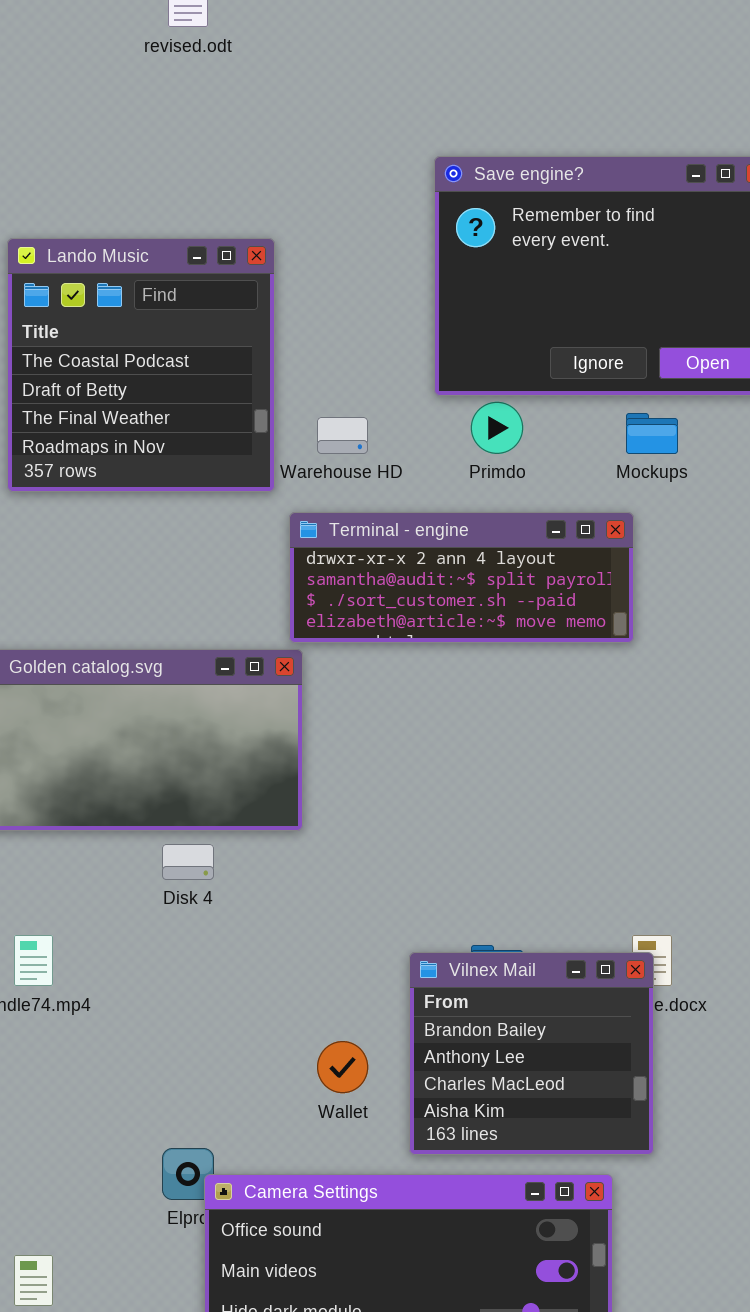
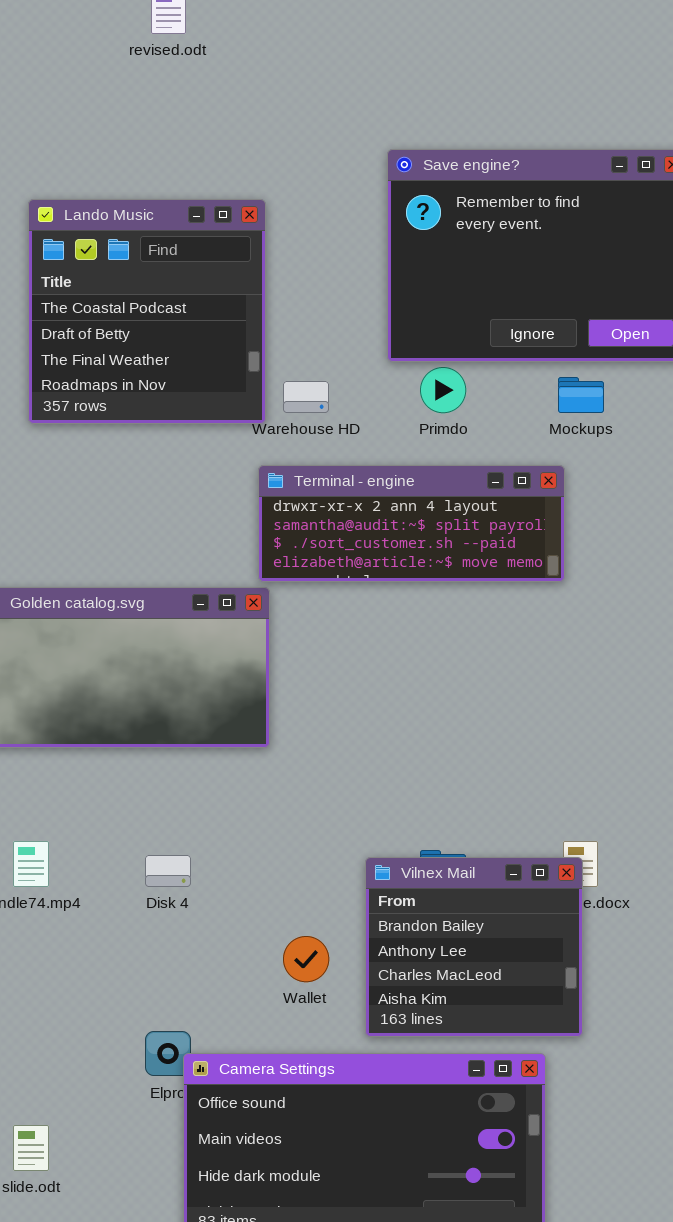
Lando Music: [7,238,275,492] -> [28,199,266,424], moved
Disk 4: [162,844,214,880] -> [145,855,191,887], moved

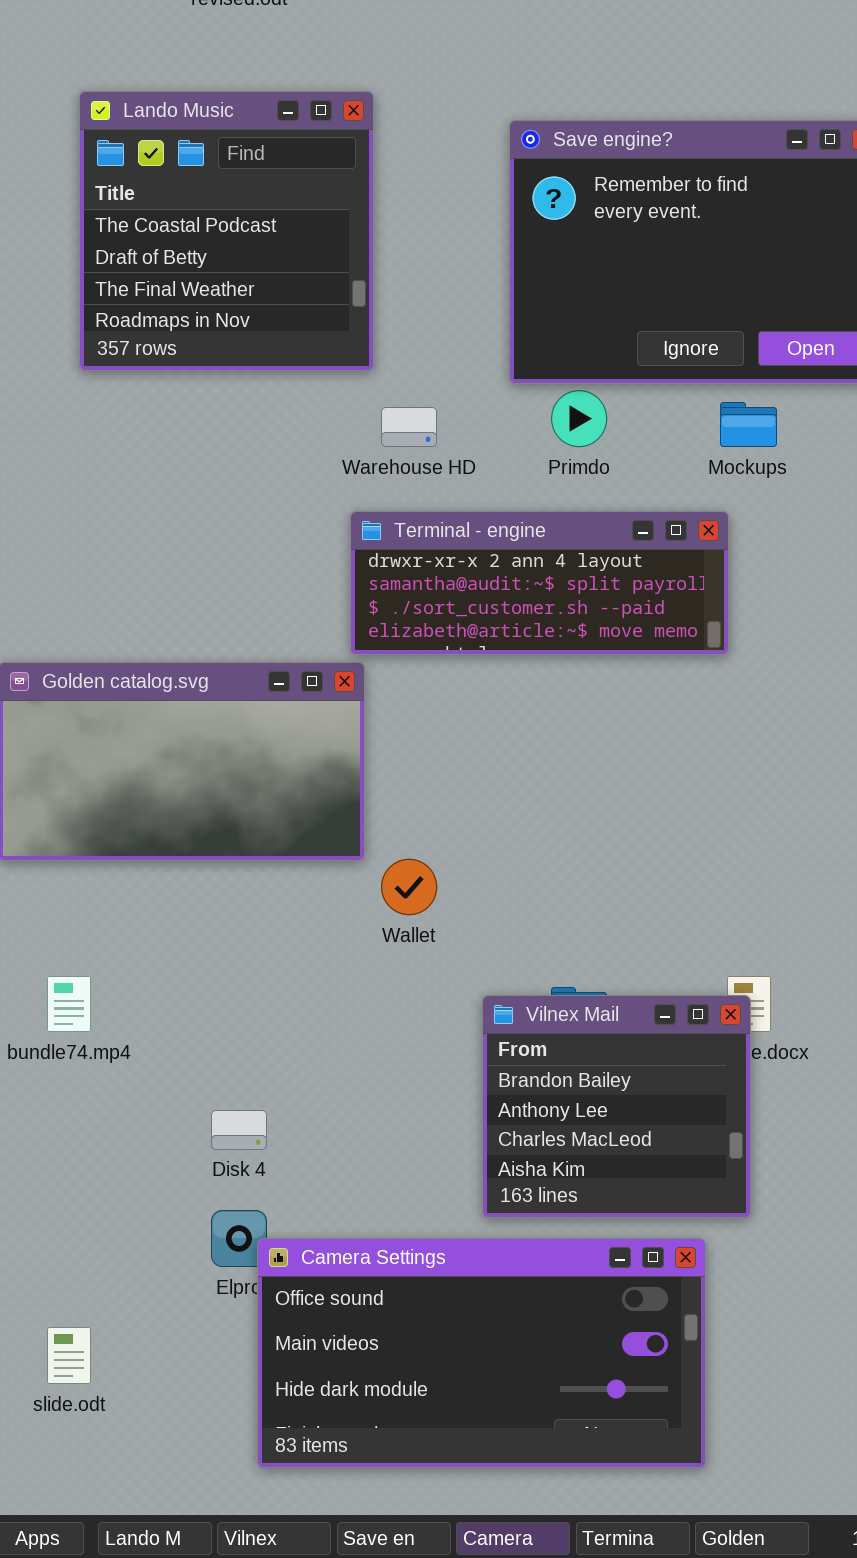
Lando Music: [28,199,266,424] -> [79,91,374,371], moved
Disk 4: [145,855,191,887] -> [211,1110,267,1150], moved
Wallet: [283,936,329,982] -> [381,859,437,915], moved

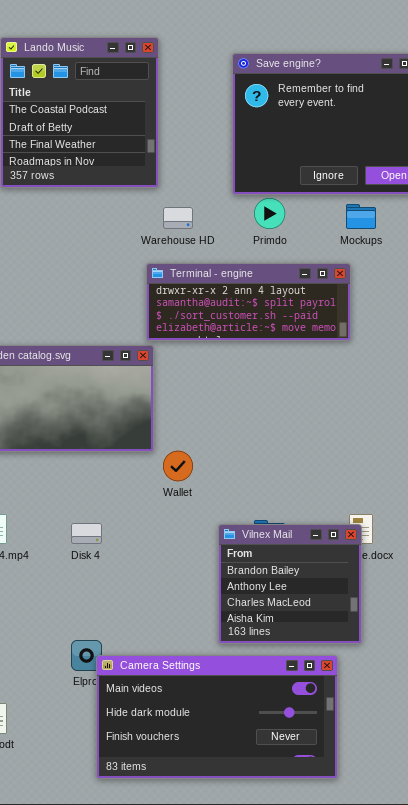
Disk 4: [211,1110,267,1150] -> [71,523,102,544], moved
Camera Settings: [257,1238,706,1468] -> [96,655,338,779], scrolled down 1 row

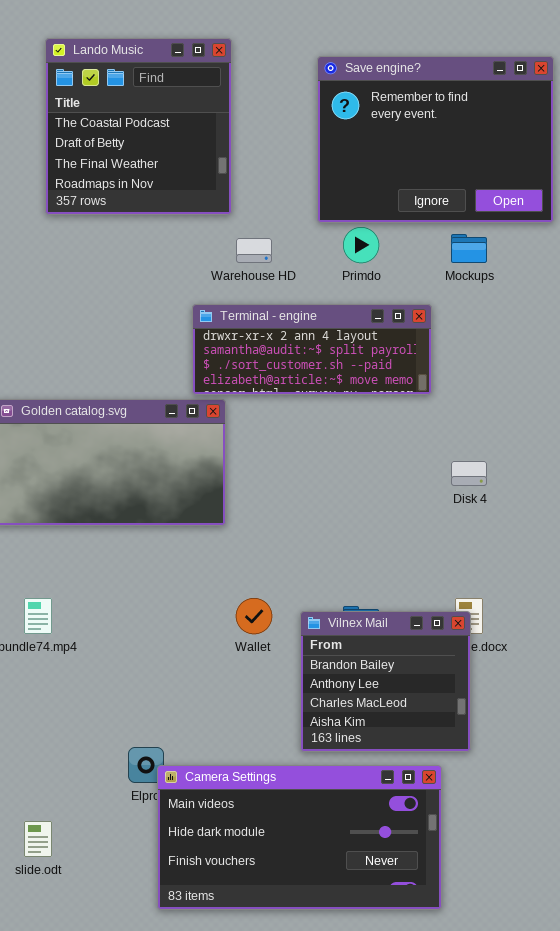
Terminal - engine: [146,263,351,341] -> [192,304,432,395], moved
Wallet: [163,451,193,481] -> [236,598,272,634], moved
Disk 4: [71,523,102,544] -> [451,461,487,486], moved

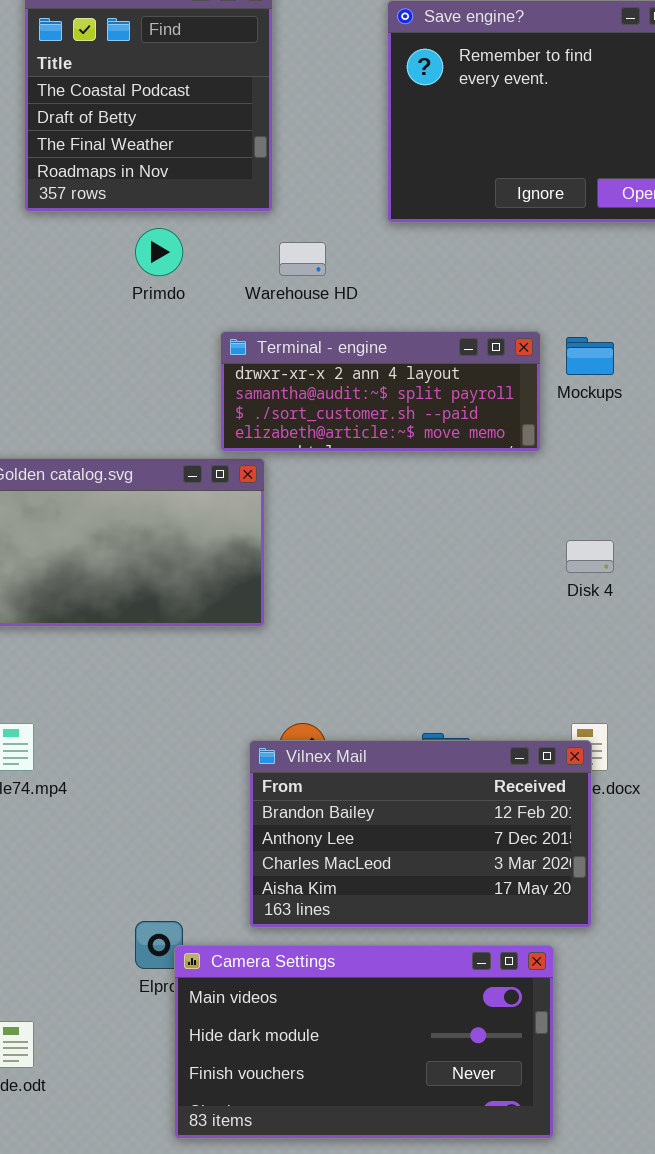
Primdo: [343,227,379,263] -> [135,228,183,276], moved
Mockups: [451,234,487,263] -> [566,337,614,375], moved
Vilnex Mail: [300,611,471,752] -> [249,740,592,928], resized

